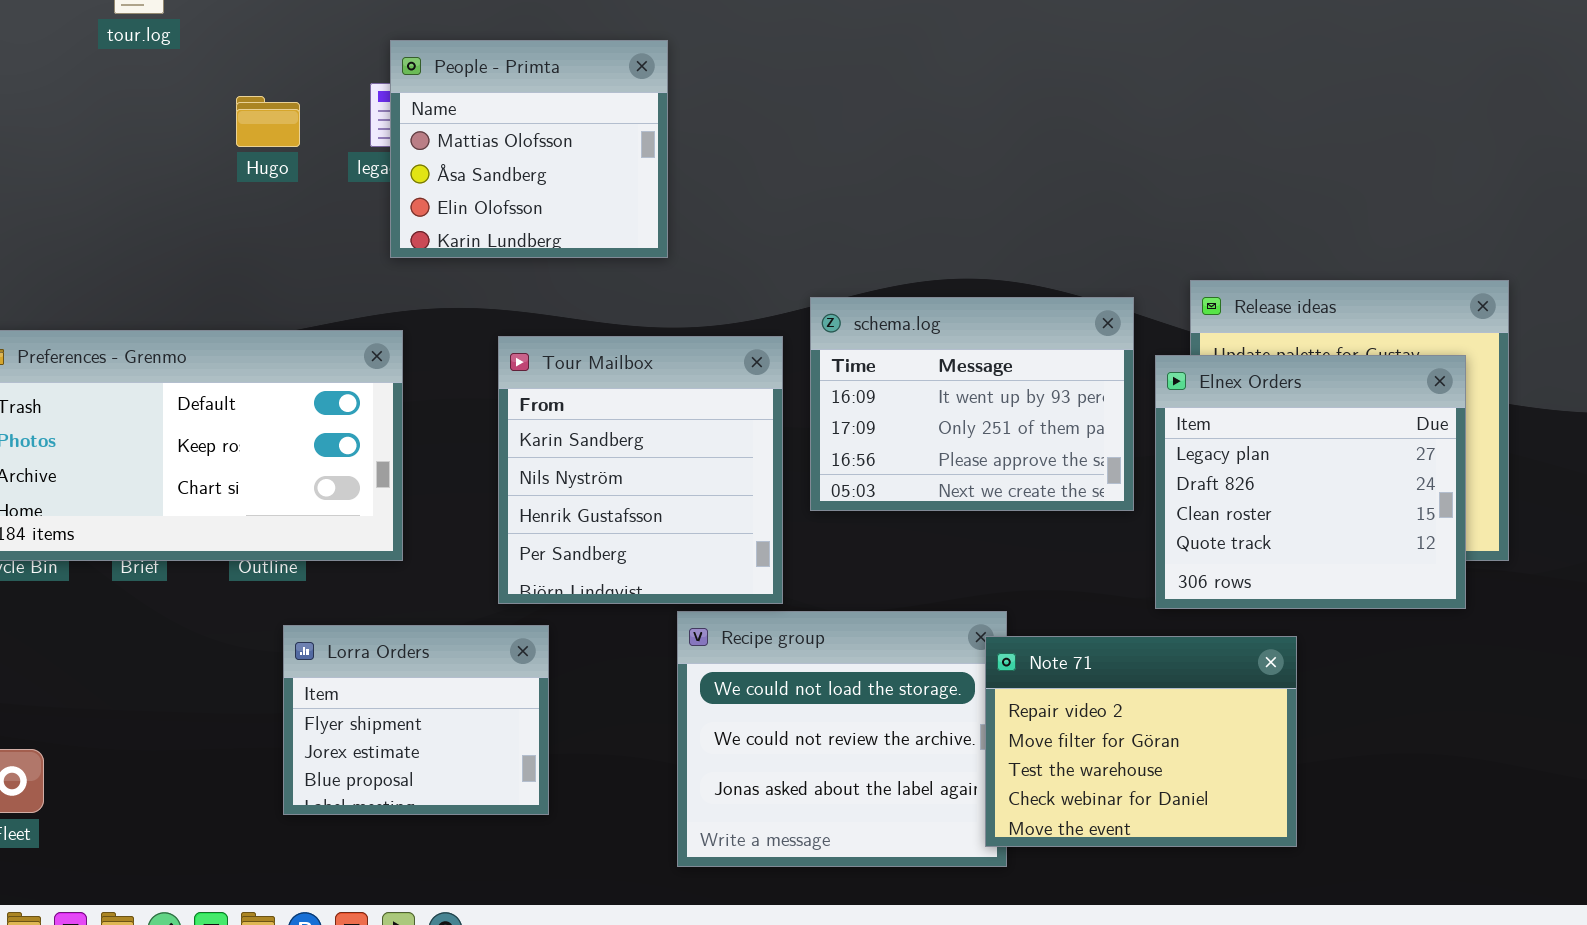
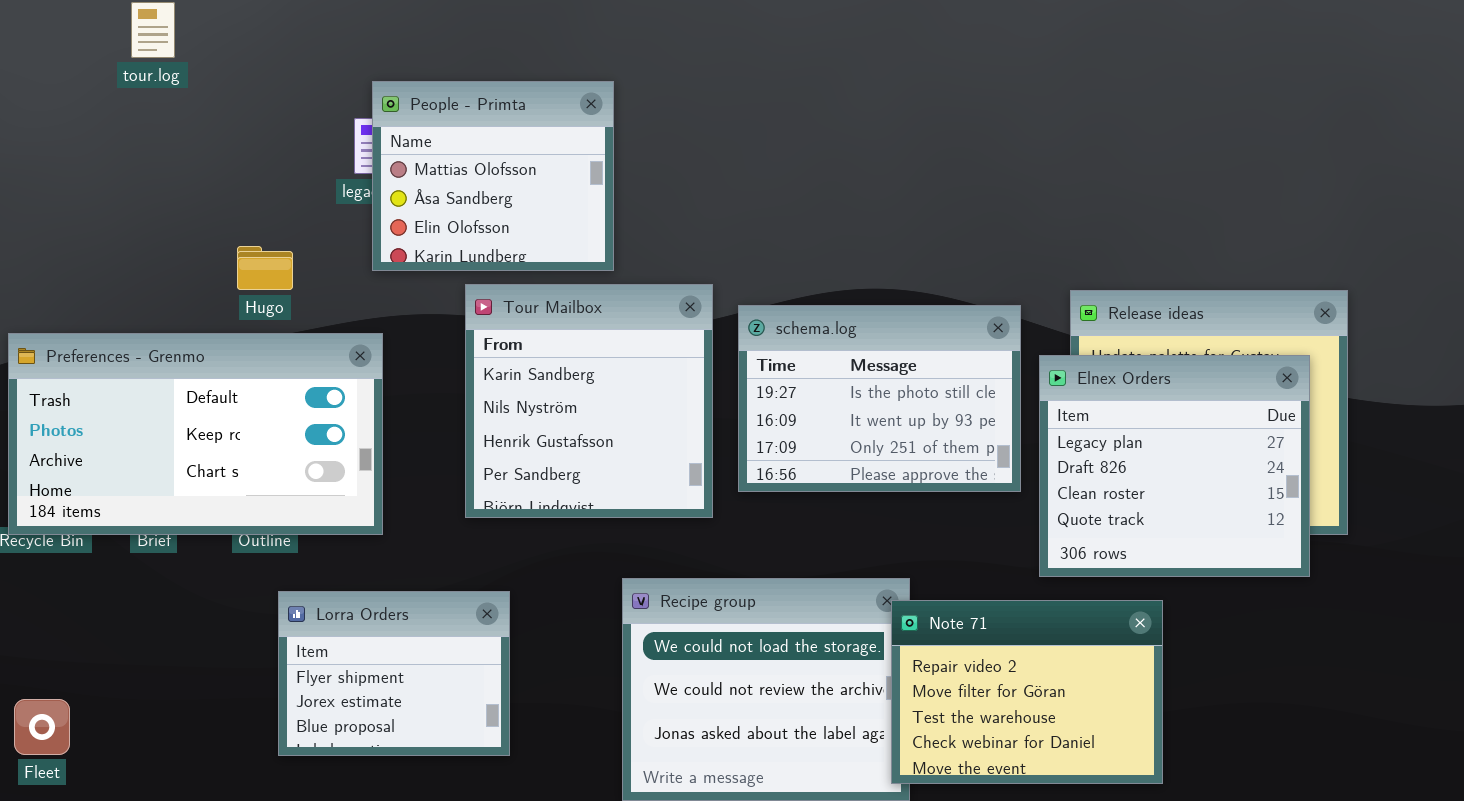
Hugo: [236,96,300,147] -> [237,246,293,290], moved
schema.log: [810,297,1134,511] -> [738,305,1021,492], scrolled up 1 row
Tour Mailbox: [498,336,783,604] -> [465,284,713,518], moved

